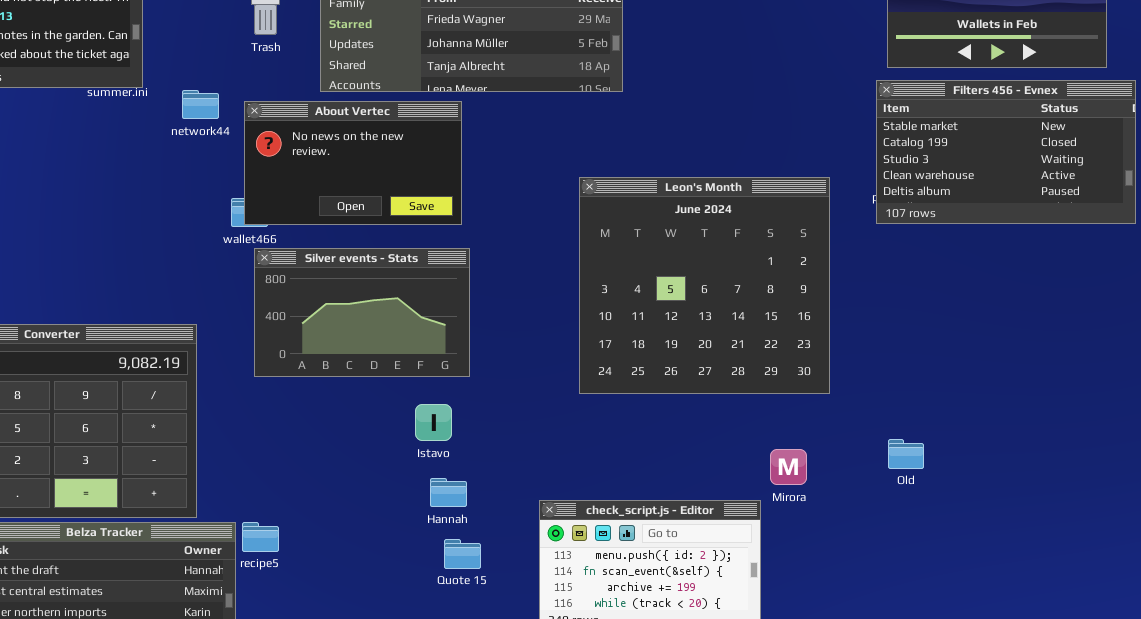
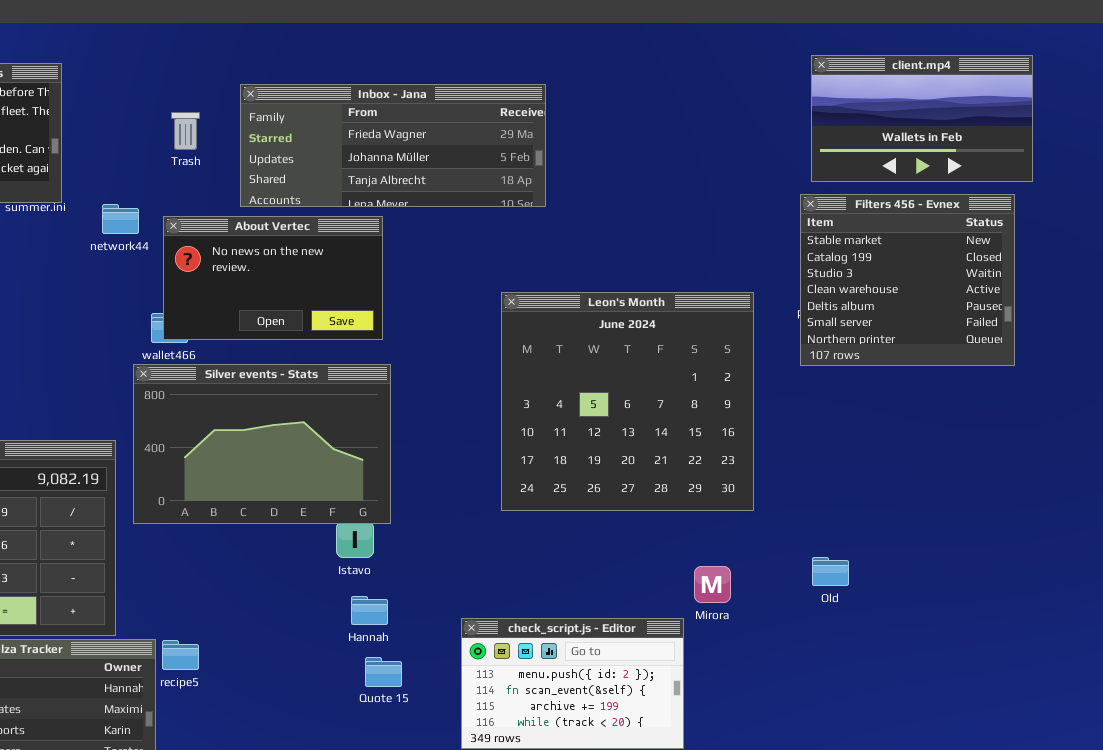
Filters 456 - Evnex: [876,80,1136,224] -> [800,194,1015,366], resized
Silver events - Stats: [254,248,470,377] -> [133,364,391,524], resized

